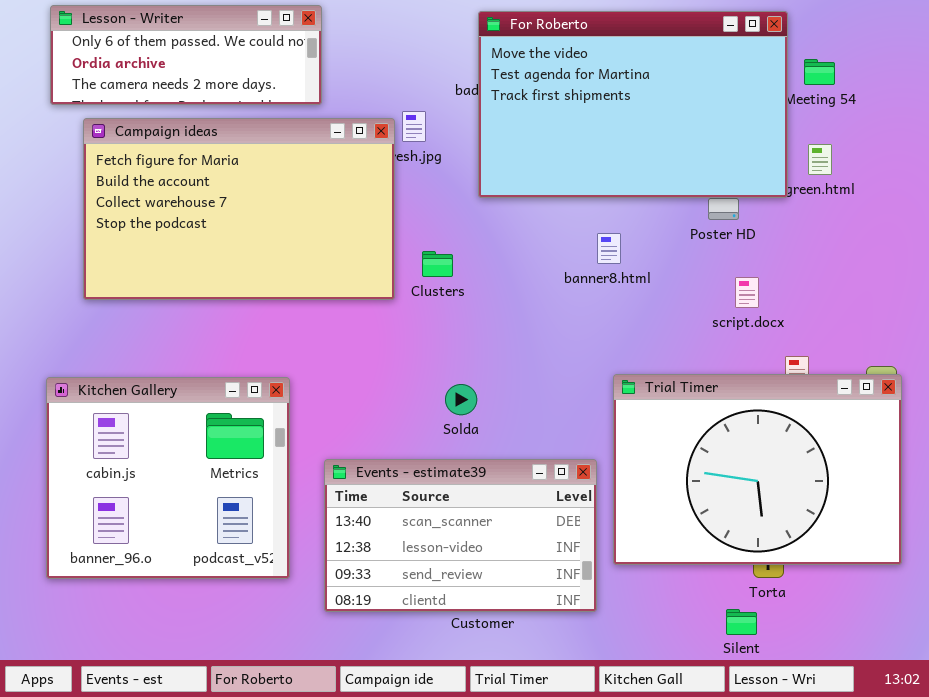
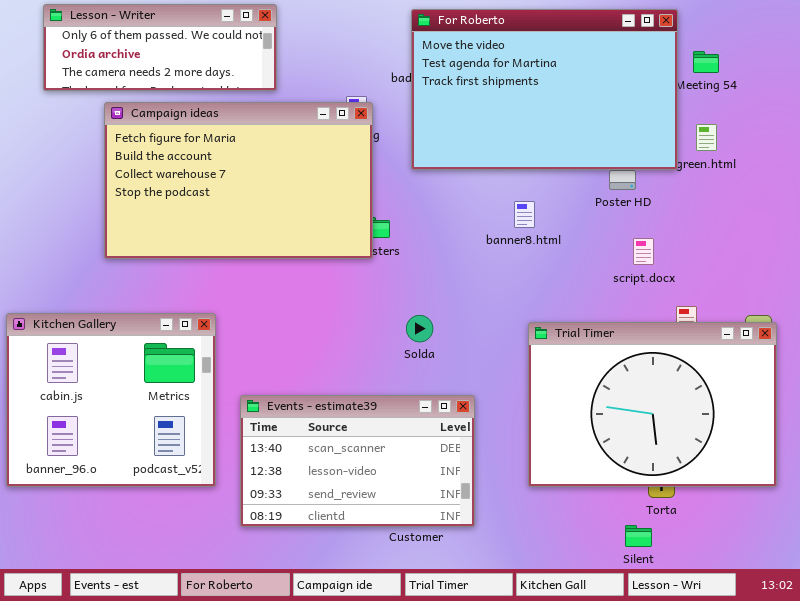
Campaign ideas: [83,118,395,300] -> [104,102,373,259], moved
Kitchen Gallery: [46,377,290,579] -> [6,313,216,487], moved
Solda: [445,384,477,415] -> [406,315,433,342], moved
Events - estimate39: [324,459,597,612] -> [240,395,475,527], moved

